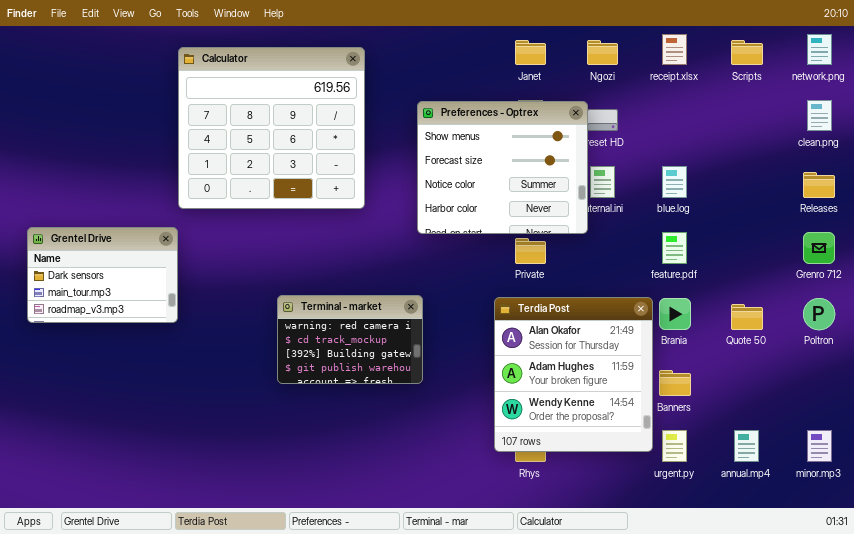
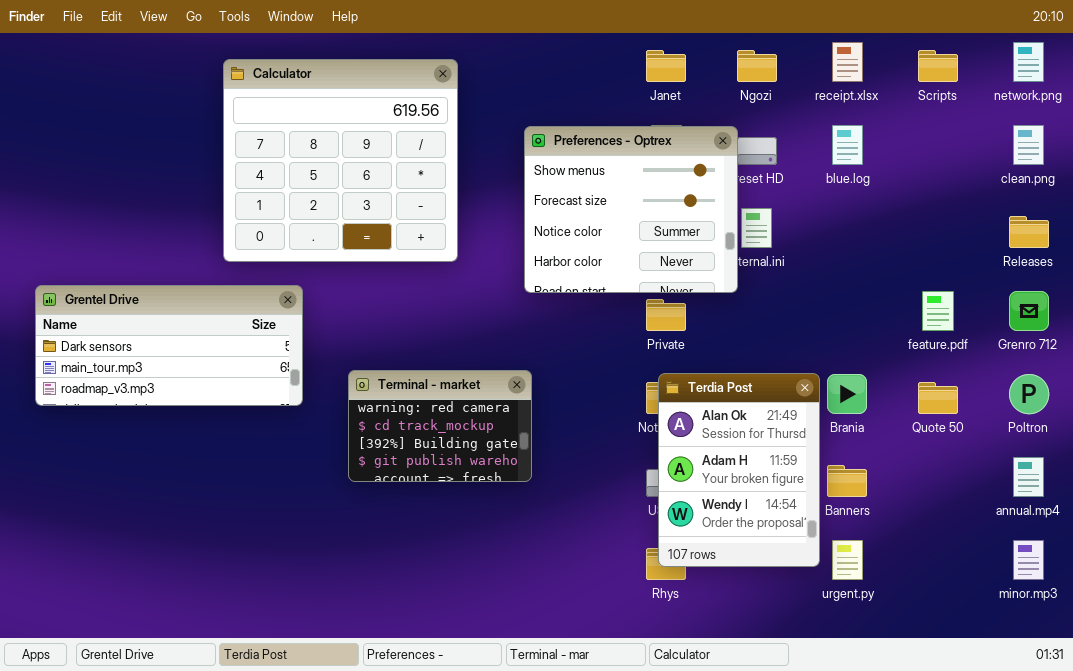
blue.log: [662,166,687,198] -> [832,125,863,165], moved
Grentel Drive: [27,227,178,323] -> [35,285,303,406], resized
feature.pdf: [662,232,687,264] -> [922,291,954,331], moved
Terdia Post: [494,297,653,452] -> [658,373,820,567], resized
annual.mp4: [734,430,759,462] -> [1013,457,1044,497], moved

